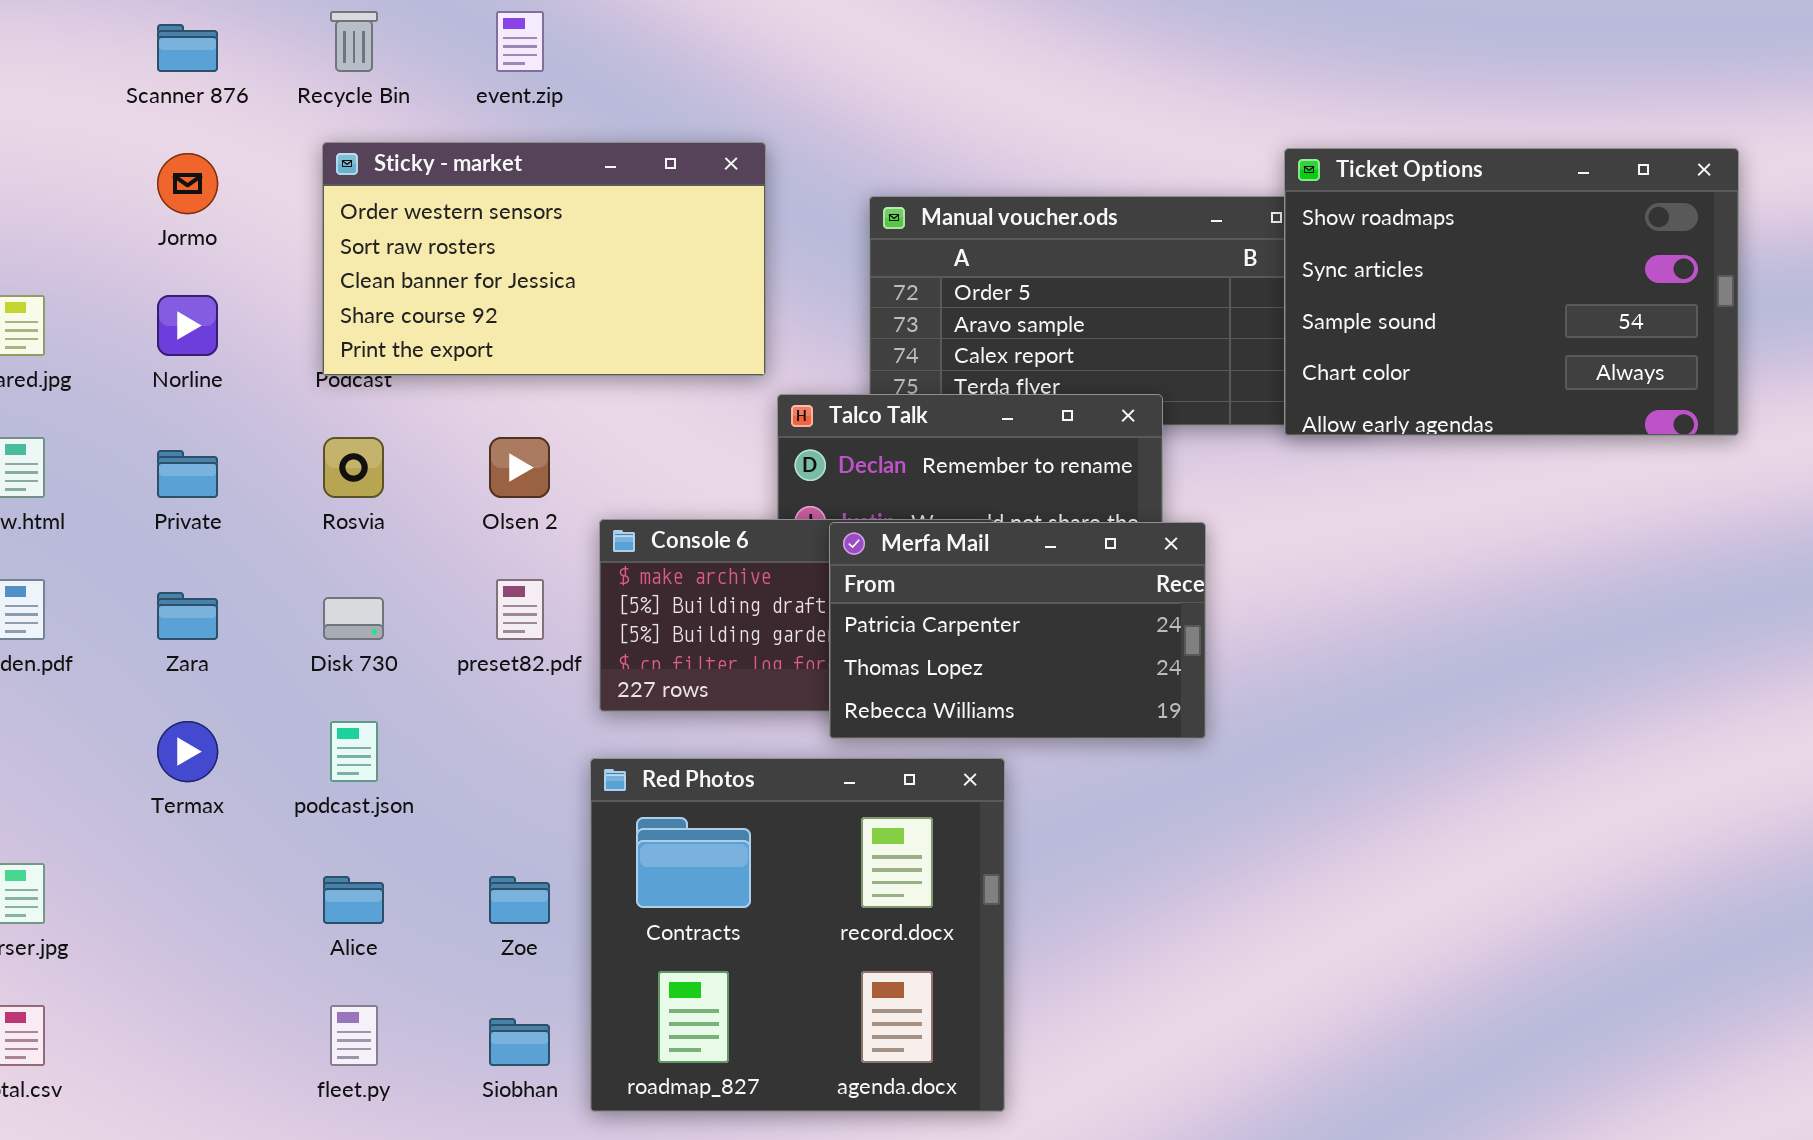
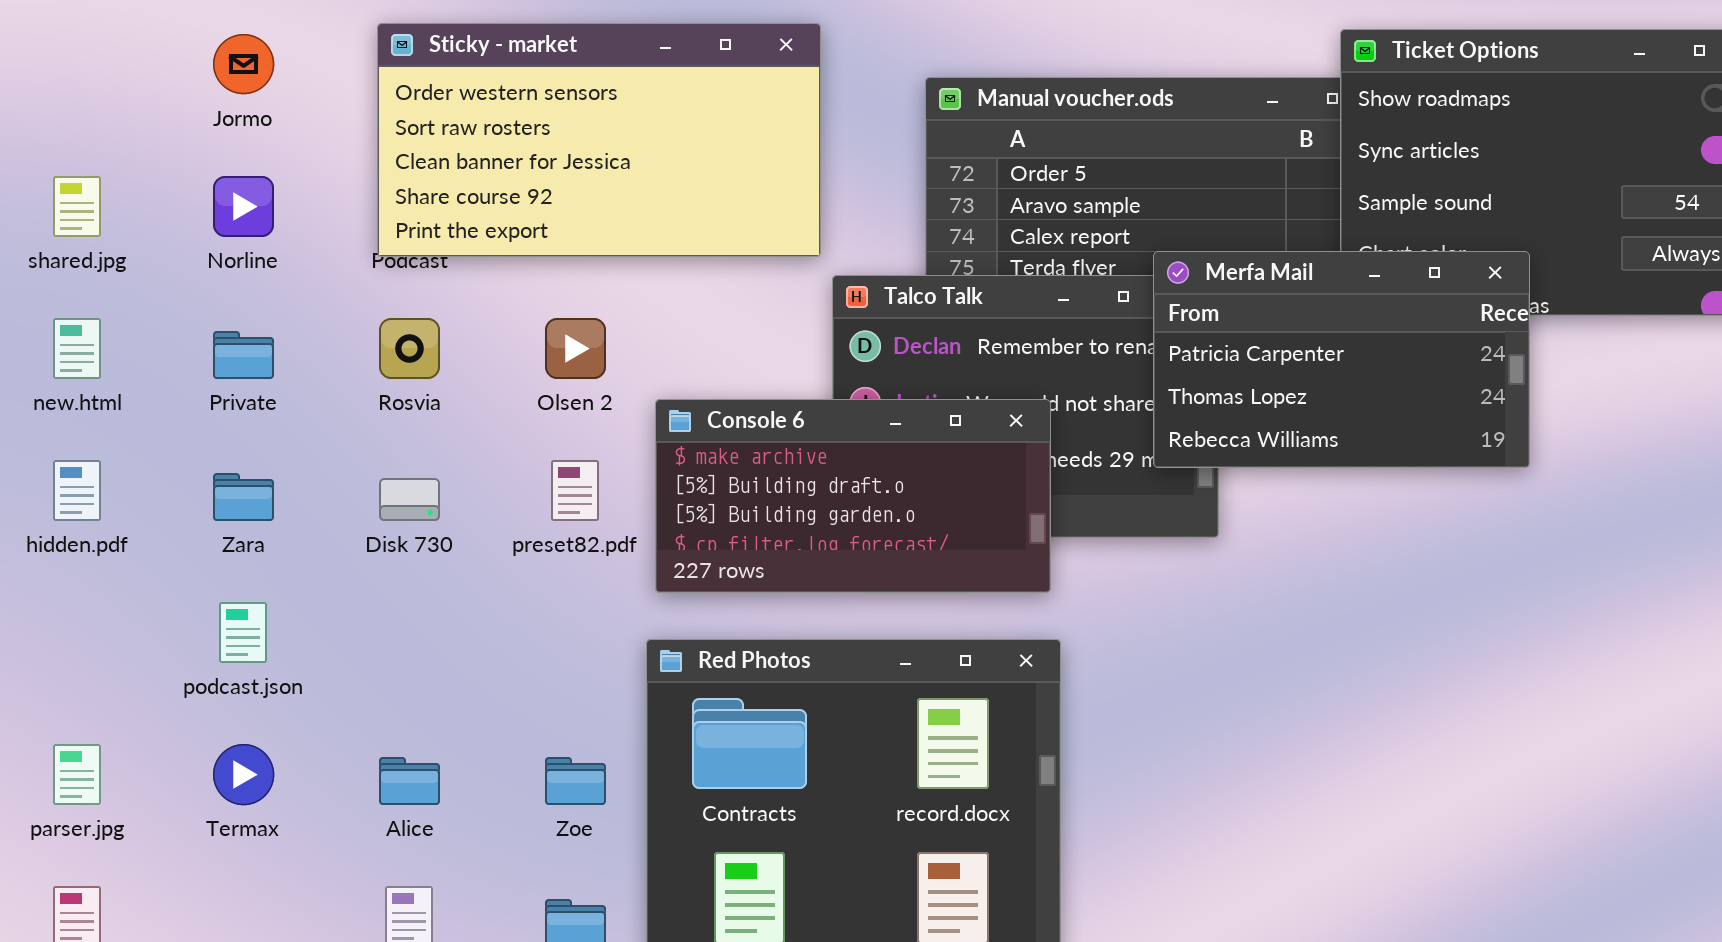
Merfa Mail: [829,522,1206,739] -> [1153,251,1530,468], moved
Termax: [157,721,218,782] -> [213,744,274,805], moved
podcast.json: [330,721,378,782] -> [219,602,267,663], moved

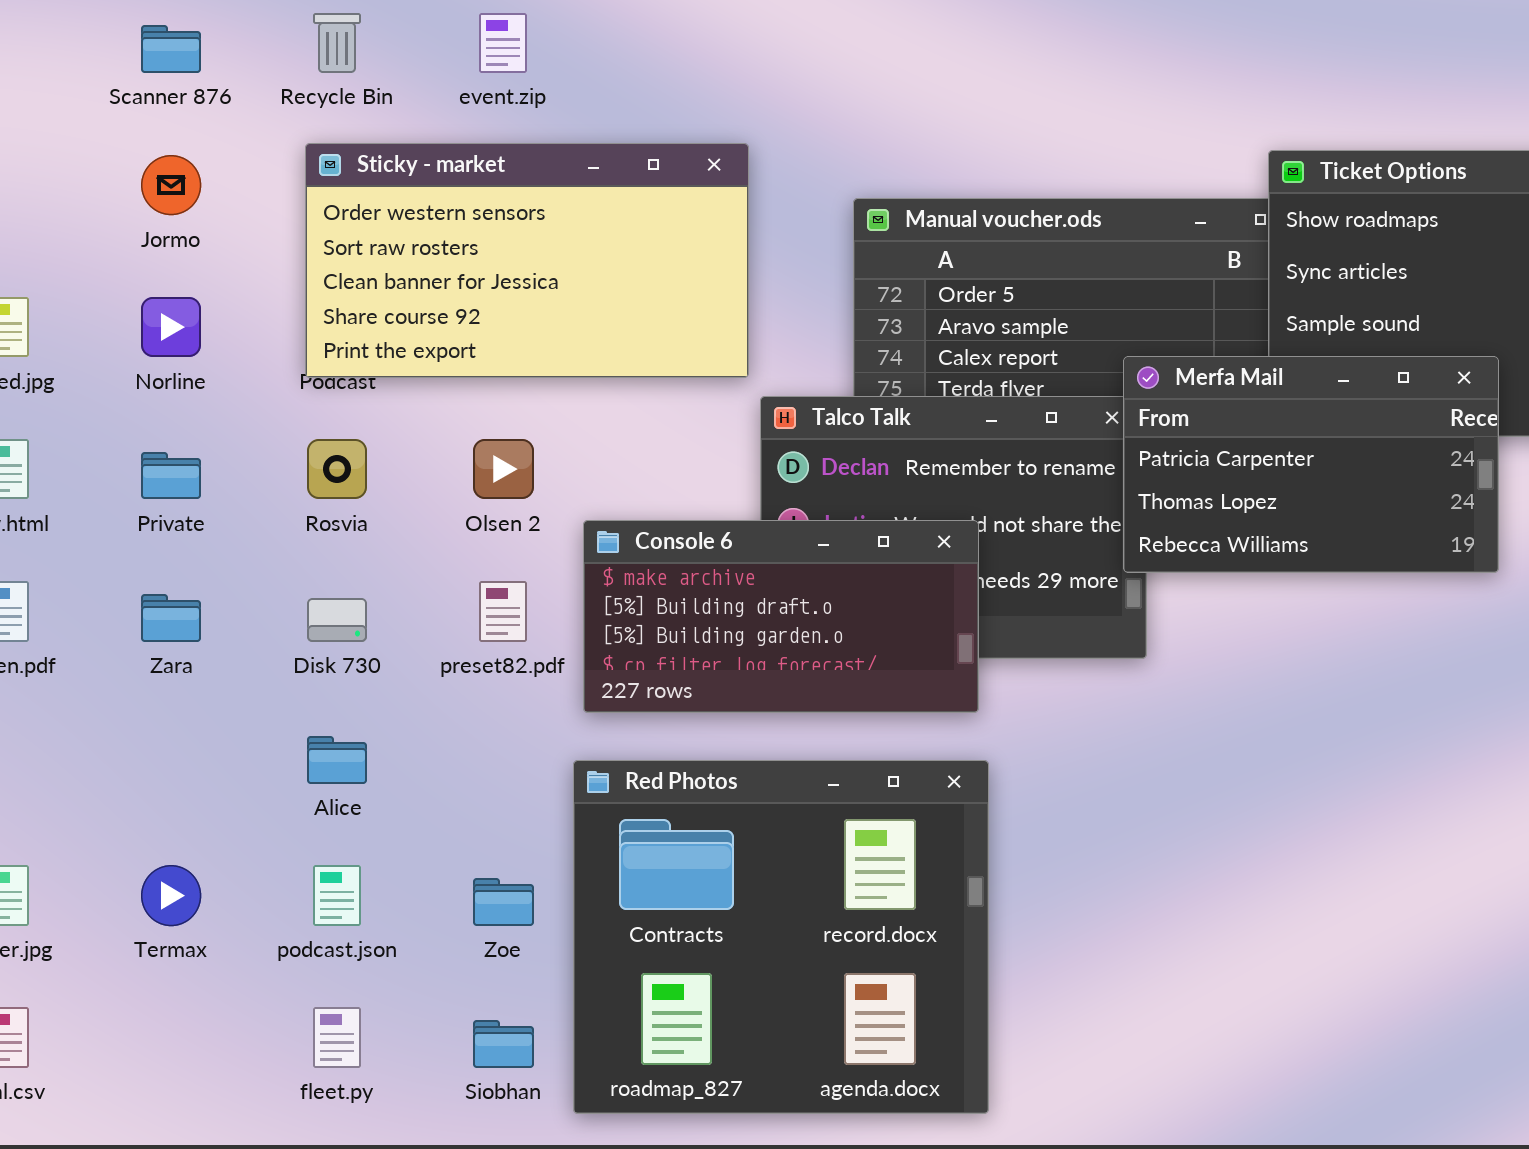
Merfa Mail: [1153,251,1530,468] -> [1123,356,1499,573], moved
podcast.json: [219,602,267,663] -> [313,865,361,926], moved
Alice: [379,757,440,805] -> [307,736,367,784], moved

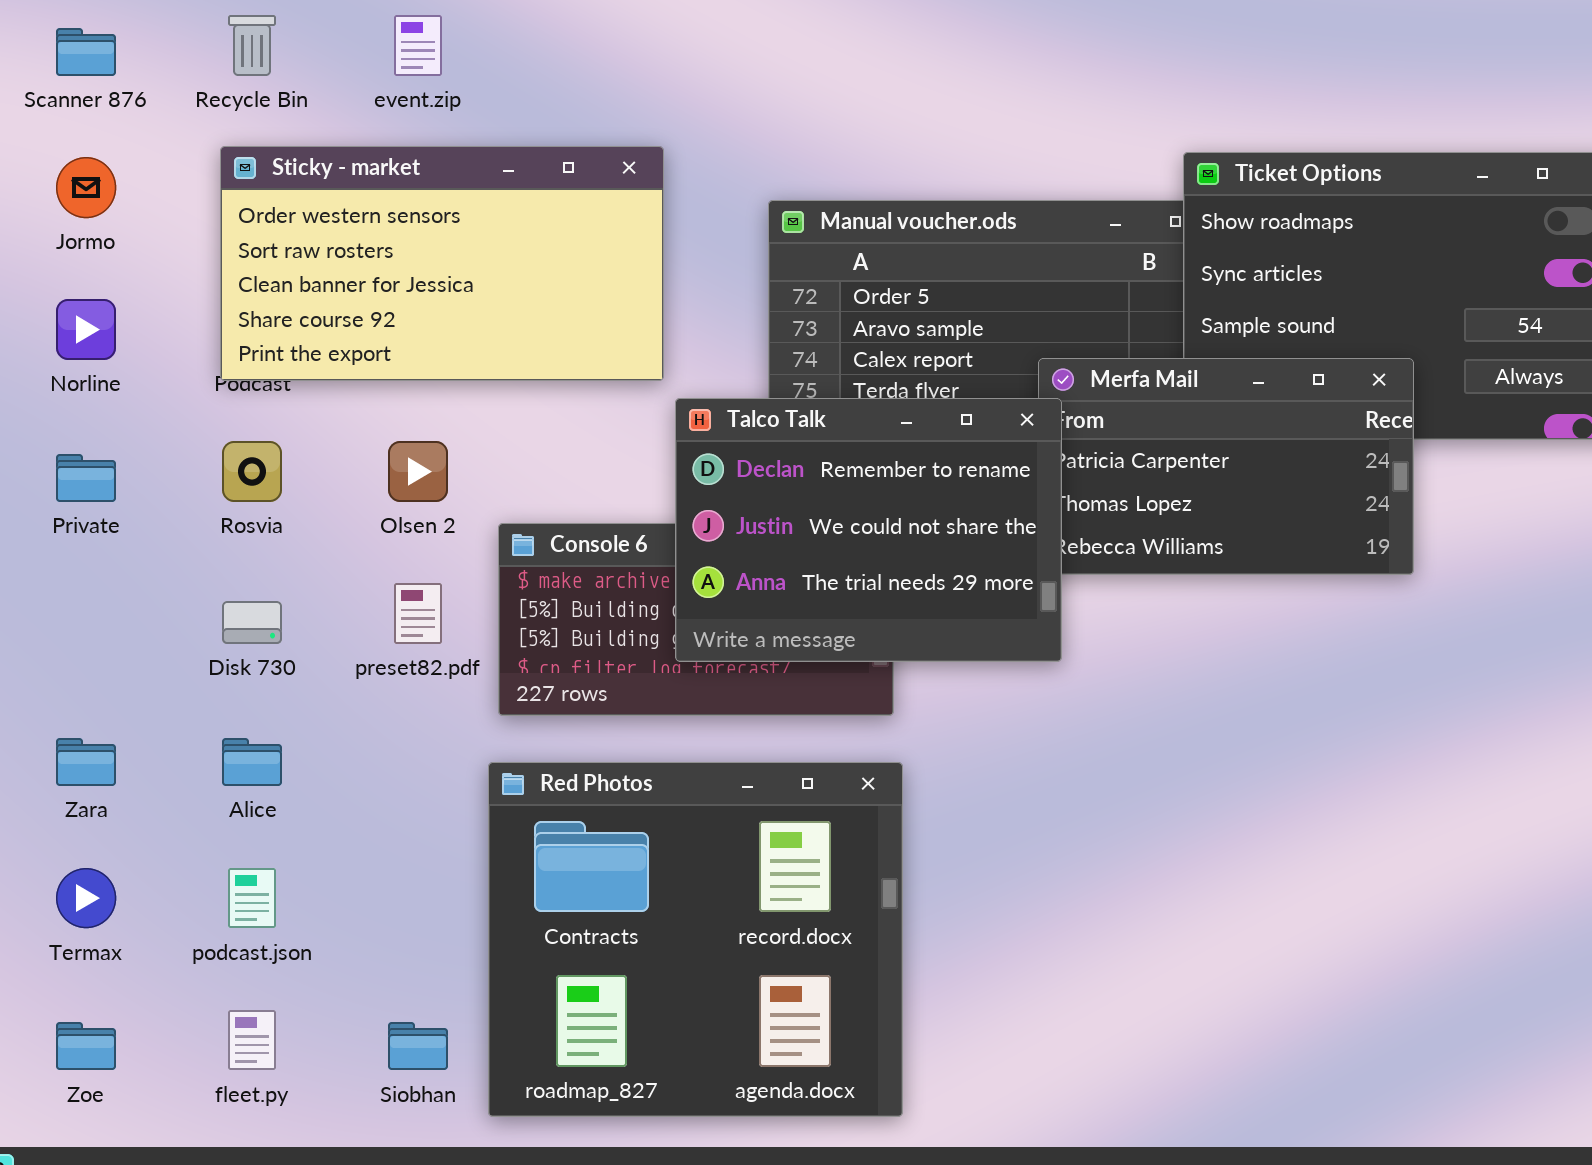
Talco Talk: [760,396,1147,659] -> [675,398,1062,662], raised
Zara: [141,594,201,642] -> [56,738,116,786], moved
Zoe: [473,878,534,926] -> [56,1022,116,1070], moved

